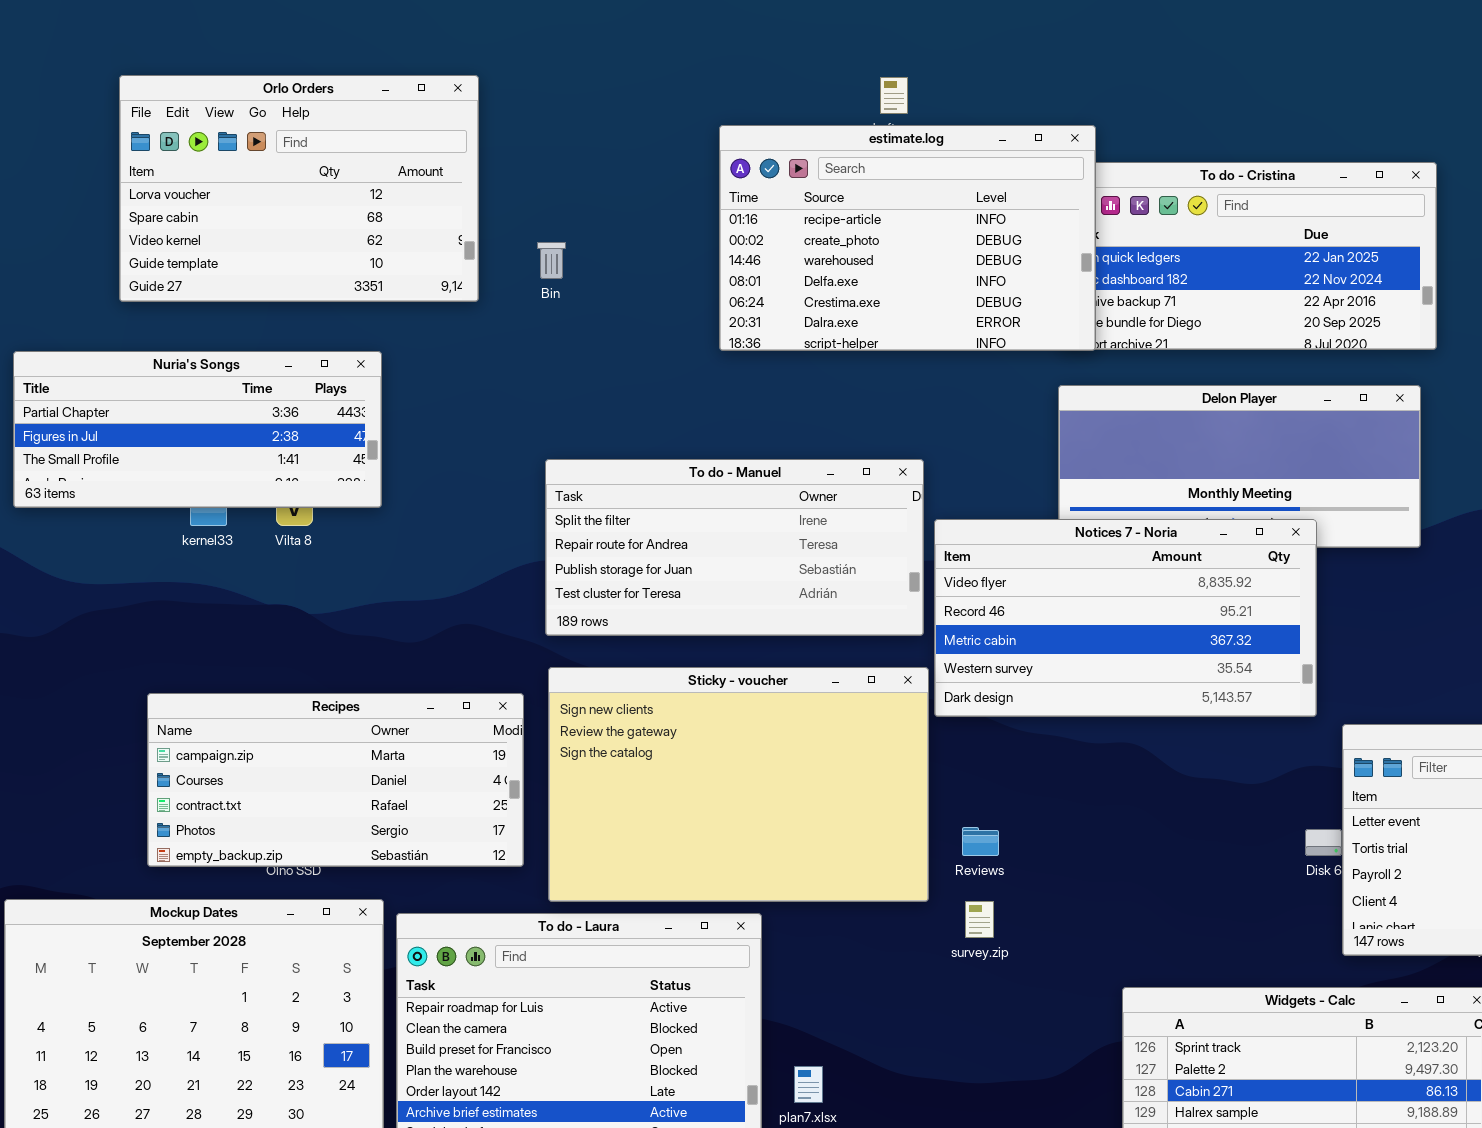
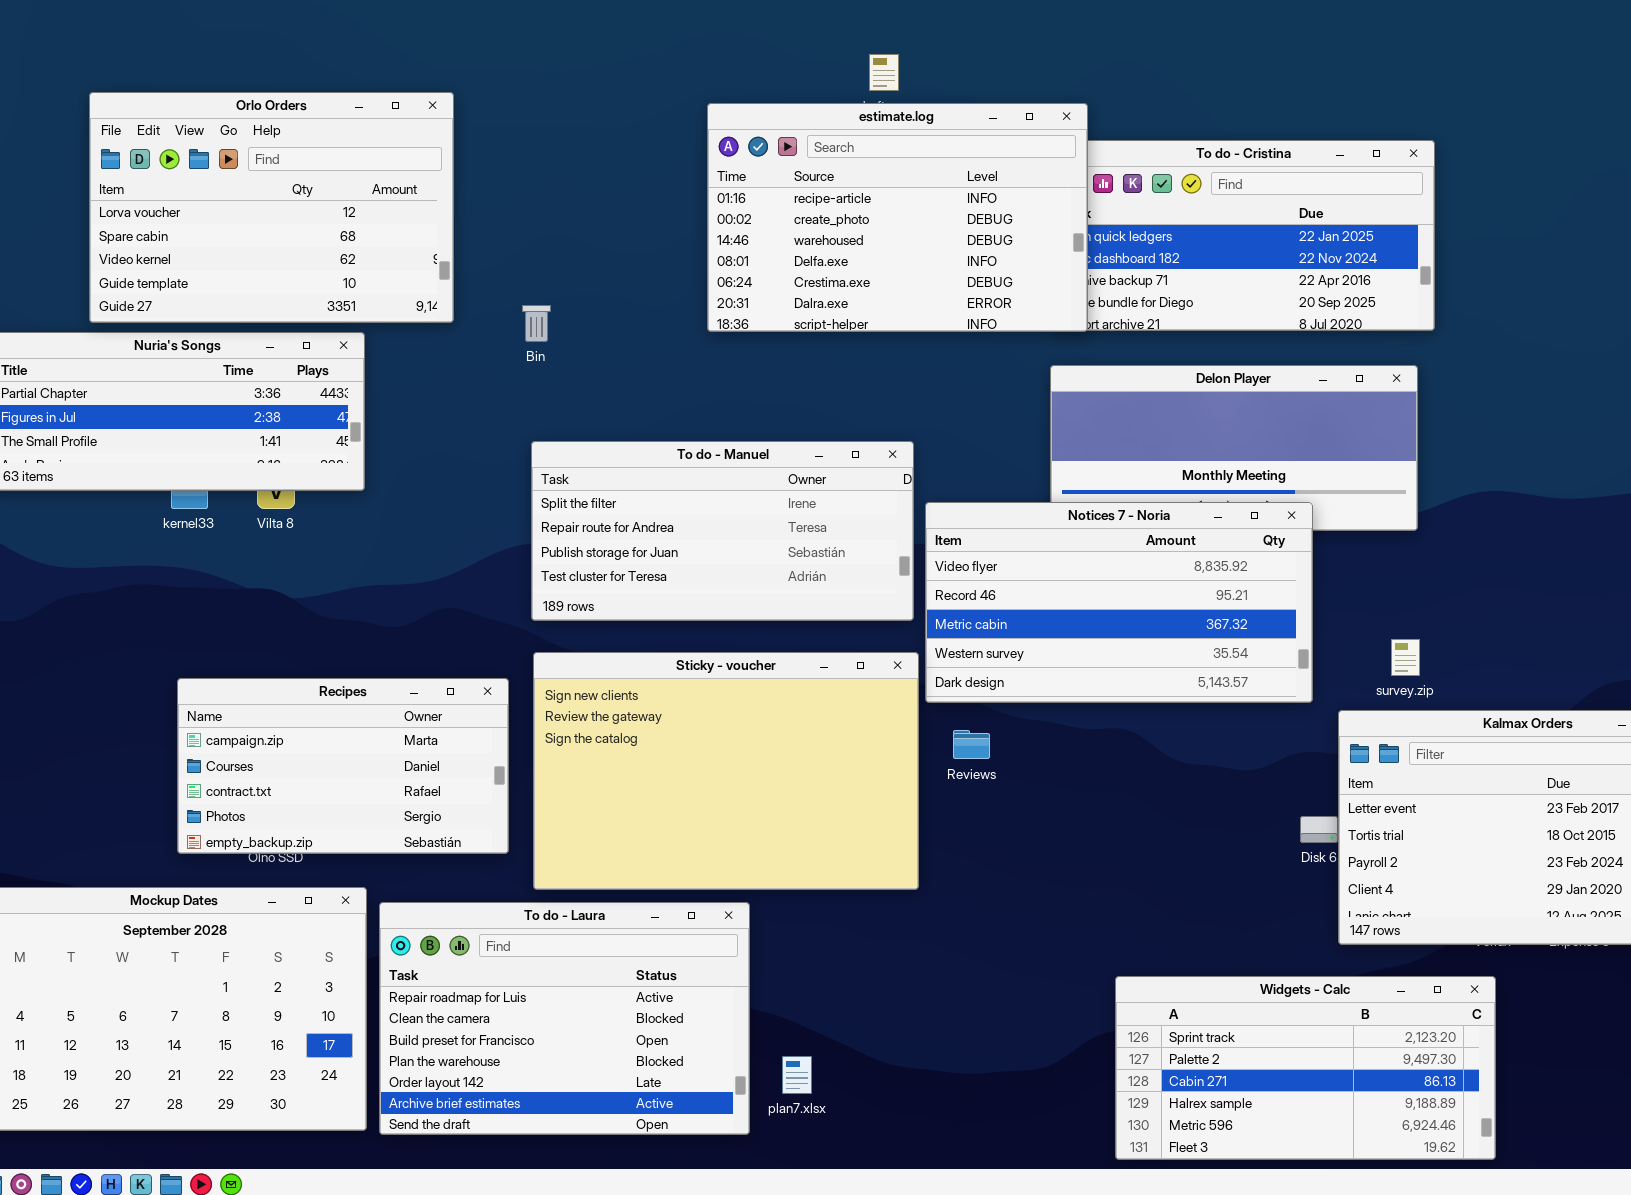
Orlo Orders: [119,75,479,302] -> [89,92,454,323], moved
Bin: [537,242,566,279] -> [522,305,551,342], moved
Recipes: [147,693,524,867] -> [177,678,509,854], resized
Reviews: [962,827,999,856] -> [953,730,990,759], moved
survey.zip: [965,901,994,938] -> [1391,639,1420,676], moved

